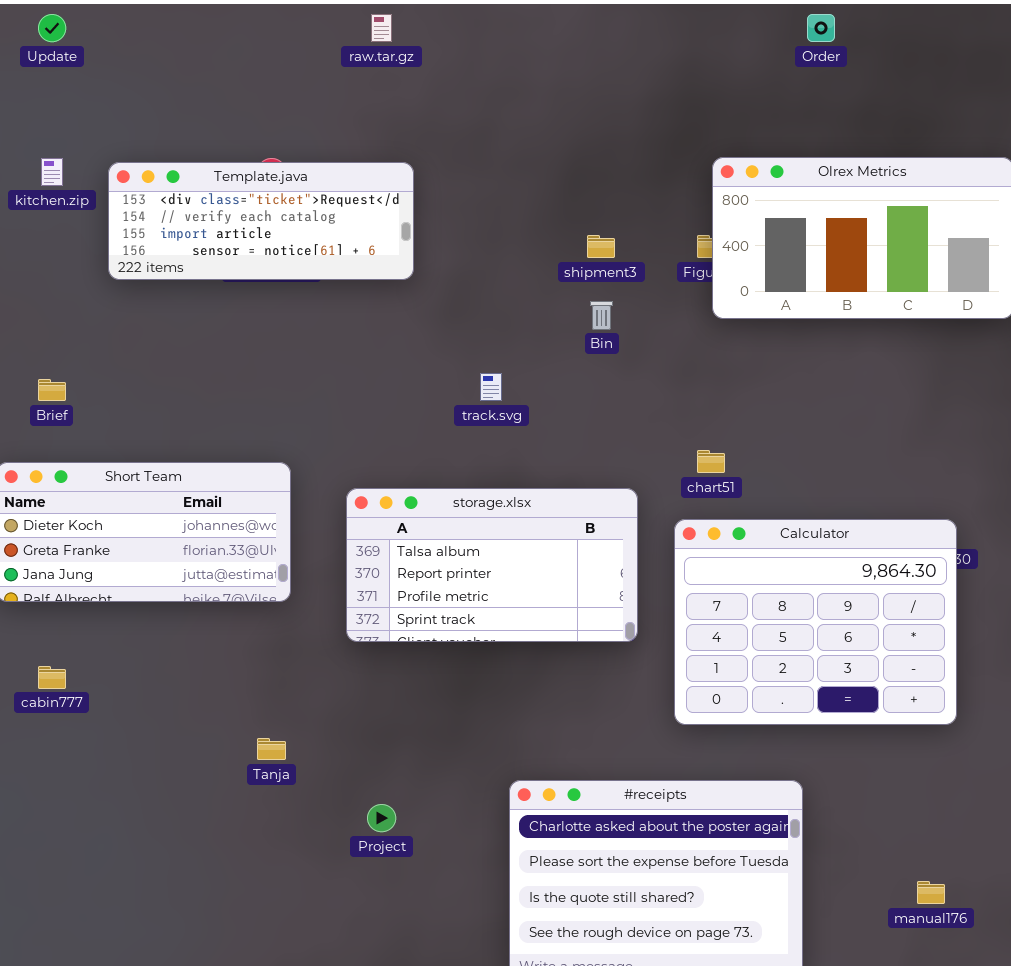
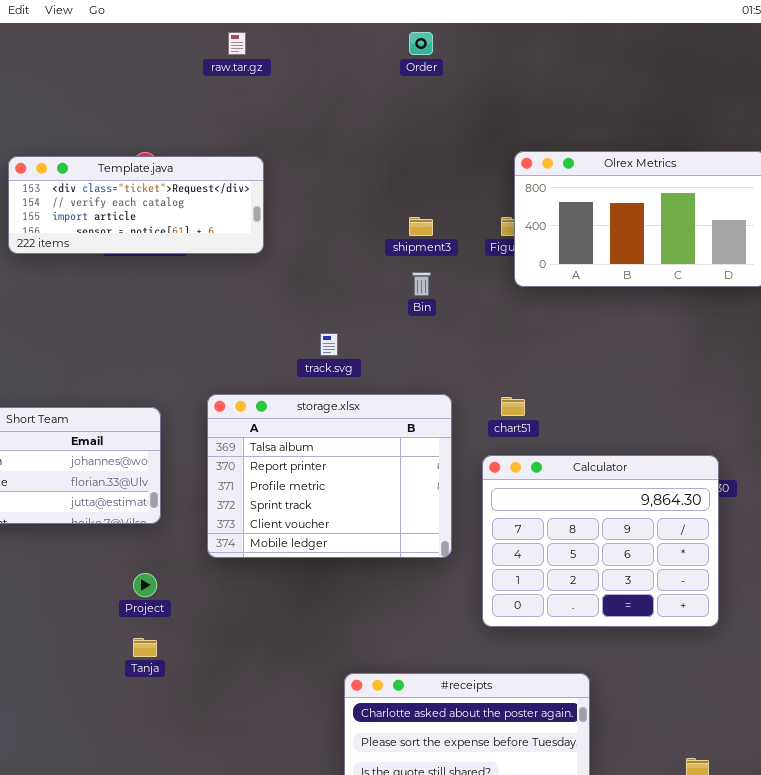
Order: [807,14,835,42] -> [409,32,433,55], moved
storage.xlsx: [346,488,638,642] -> [207,394,452,558], resized
Project: [367,804,396,832] -> [133,573,157,597], moved

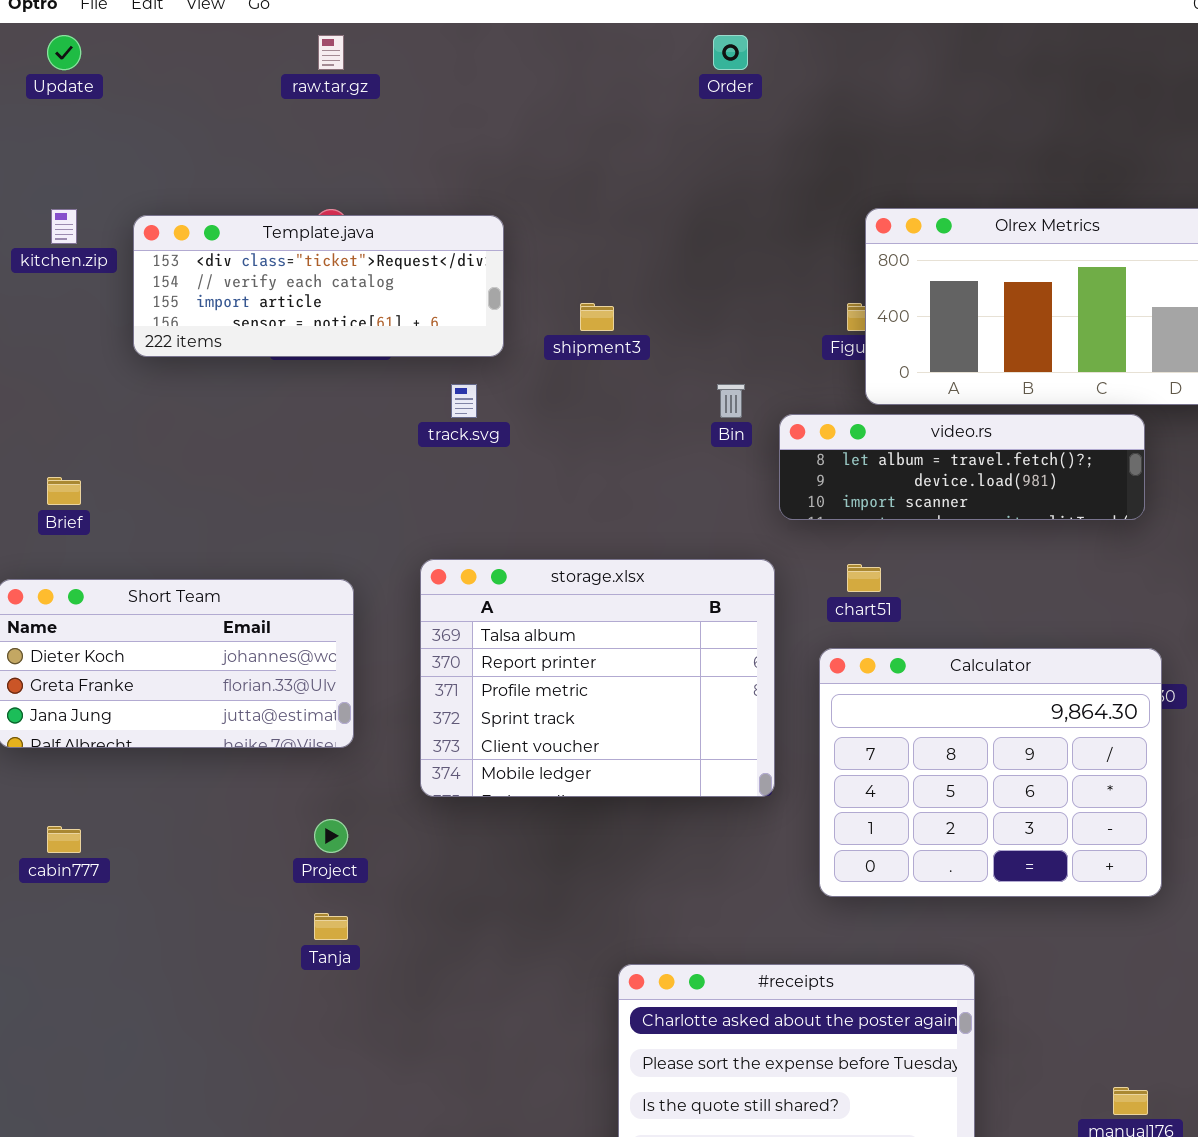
raw.tar.gz: [228,32,246,55] -> [318,35,344,70], moved
shipment3: [409,217,433,236] -> [580,303,614,331], moved
video.rs: none -> [779,414,1145,520], opened
track.svg: [320,333,338,356] -> [451,384,477,418], moved

